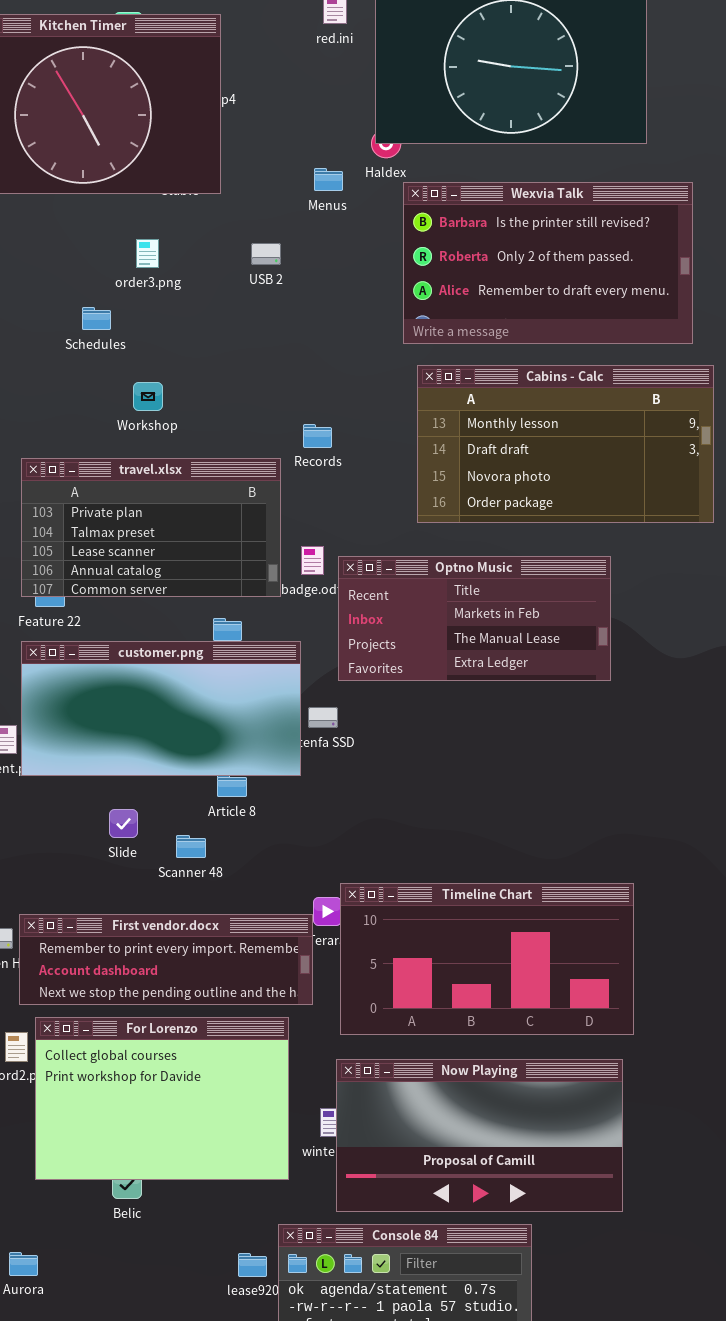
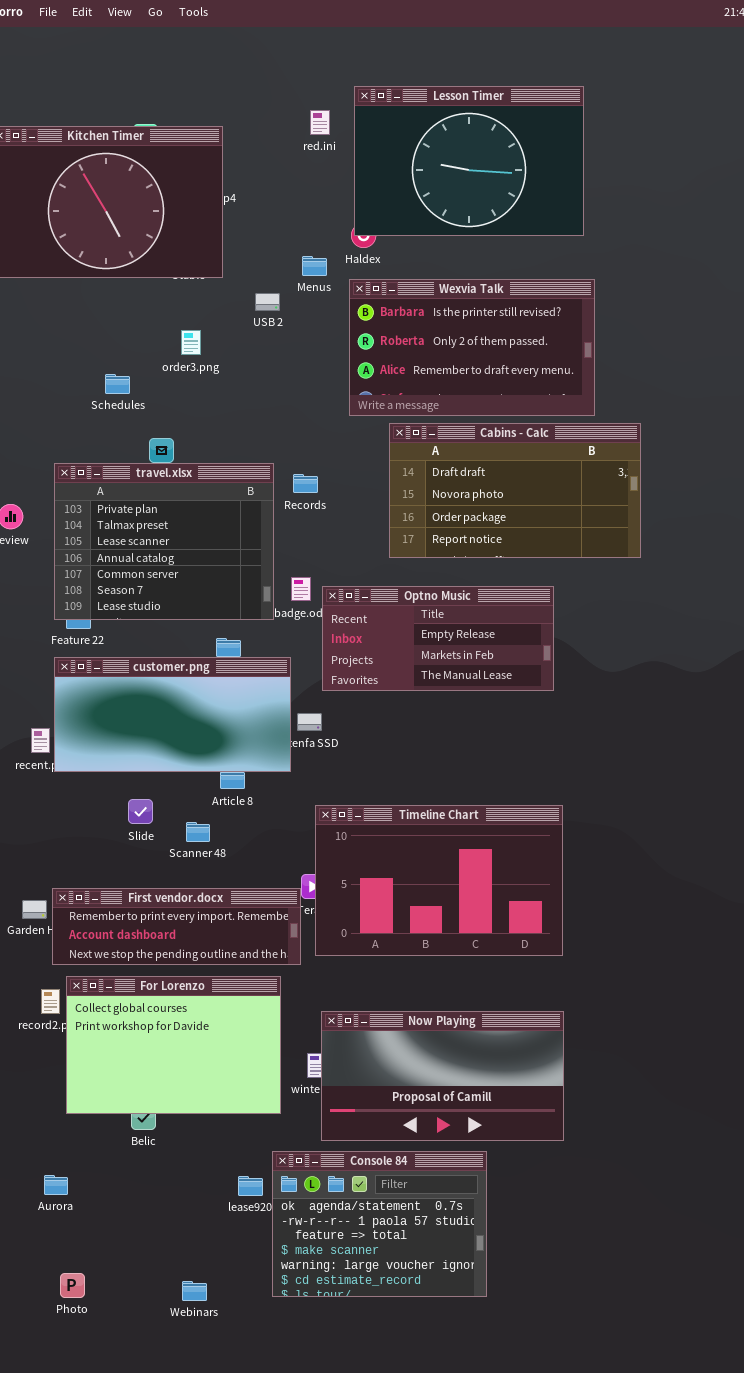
Wexvia Talk: [403,182,693,344] -> [349,279,595,416], moved
order3.png: [136,239,159,268] -> [181,330,201,355], moved
USB 2: [251,243,281,265] -> [255,293,280,311], moved
Cabins - Calc: [417,365,714,523] -> [389,423,641,558], scrolled down 1 row
travel.xlsx: [21,458,281,597] -> [54,463,274,620], resized
Optno Music: [338,556,611,681] -> [322,586,554,691], scrolled up 1 row
Timeline Chart: [340,883,634,1035] -> [315,805,563,956], moved, resized

